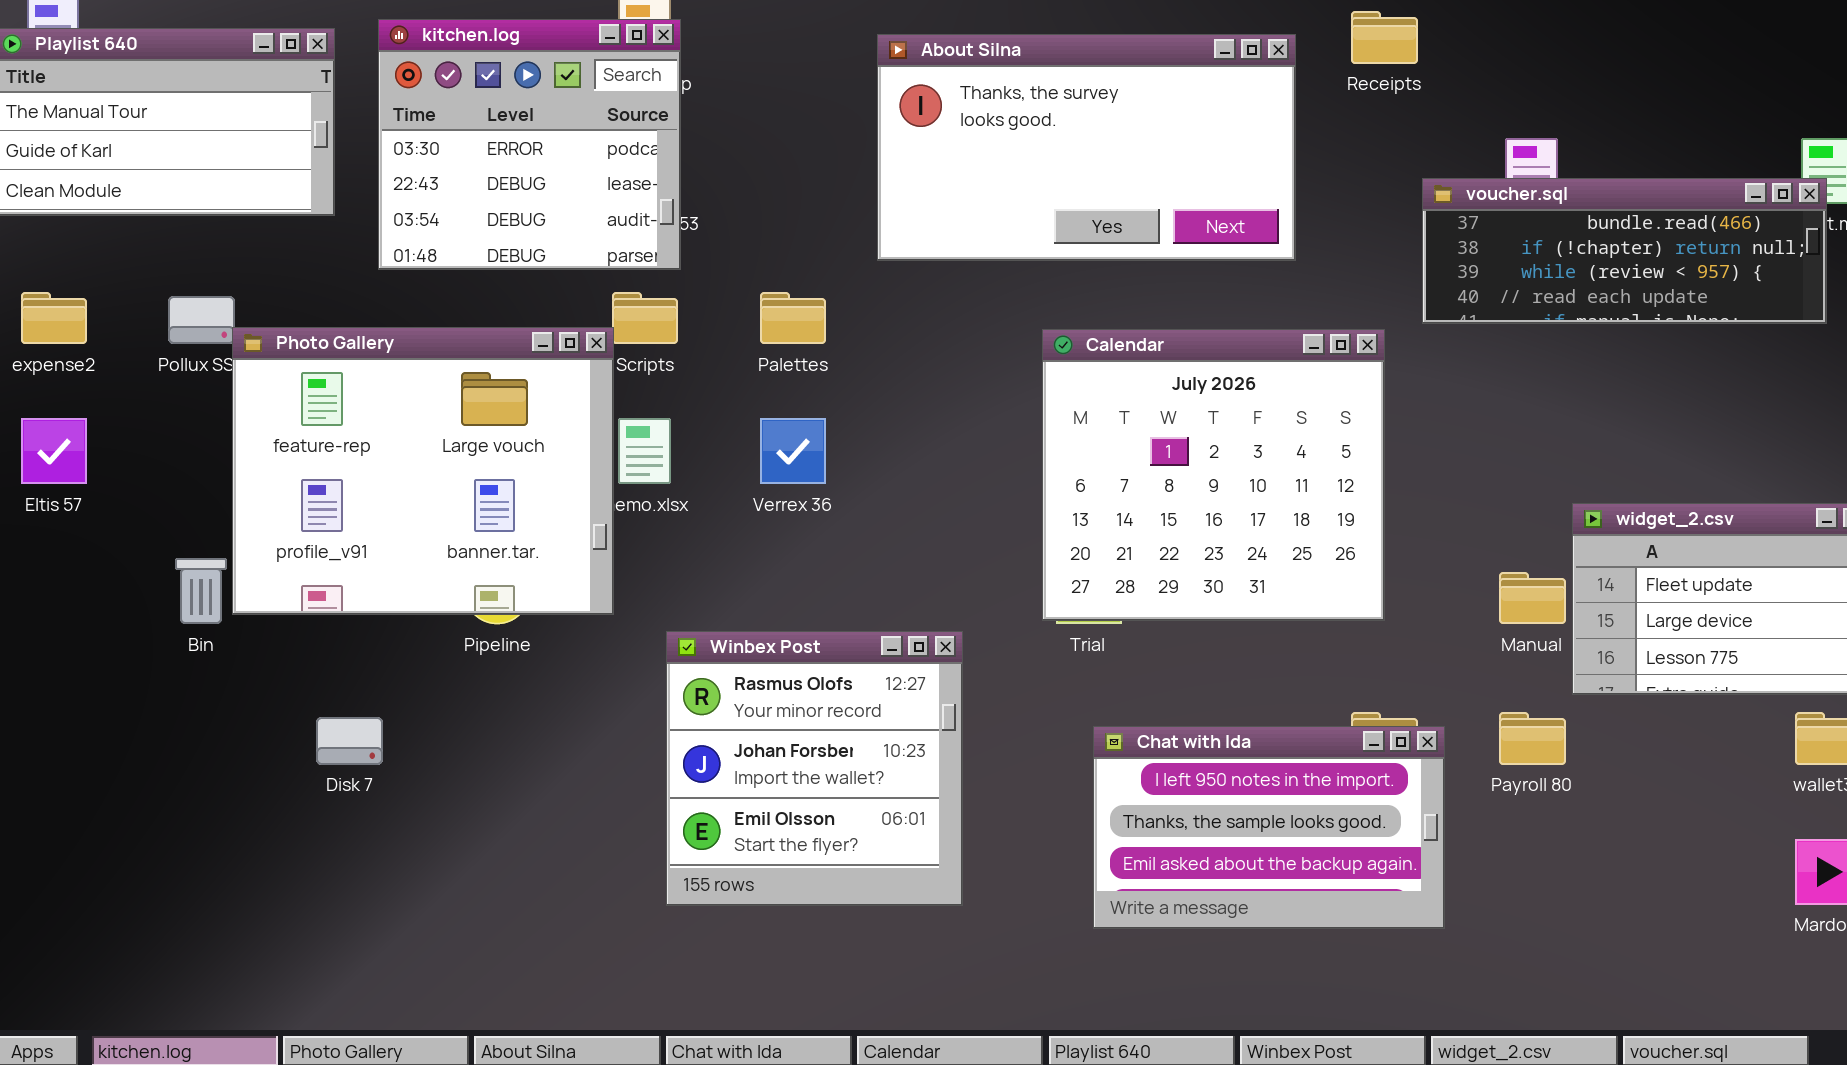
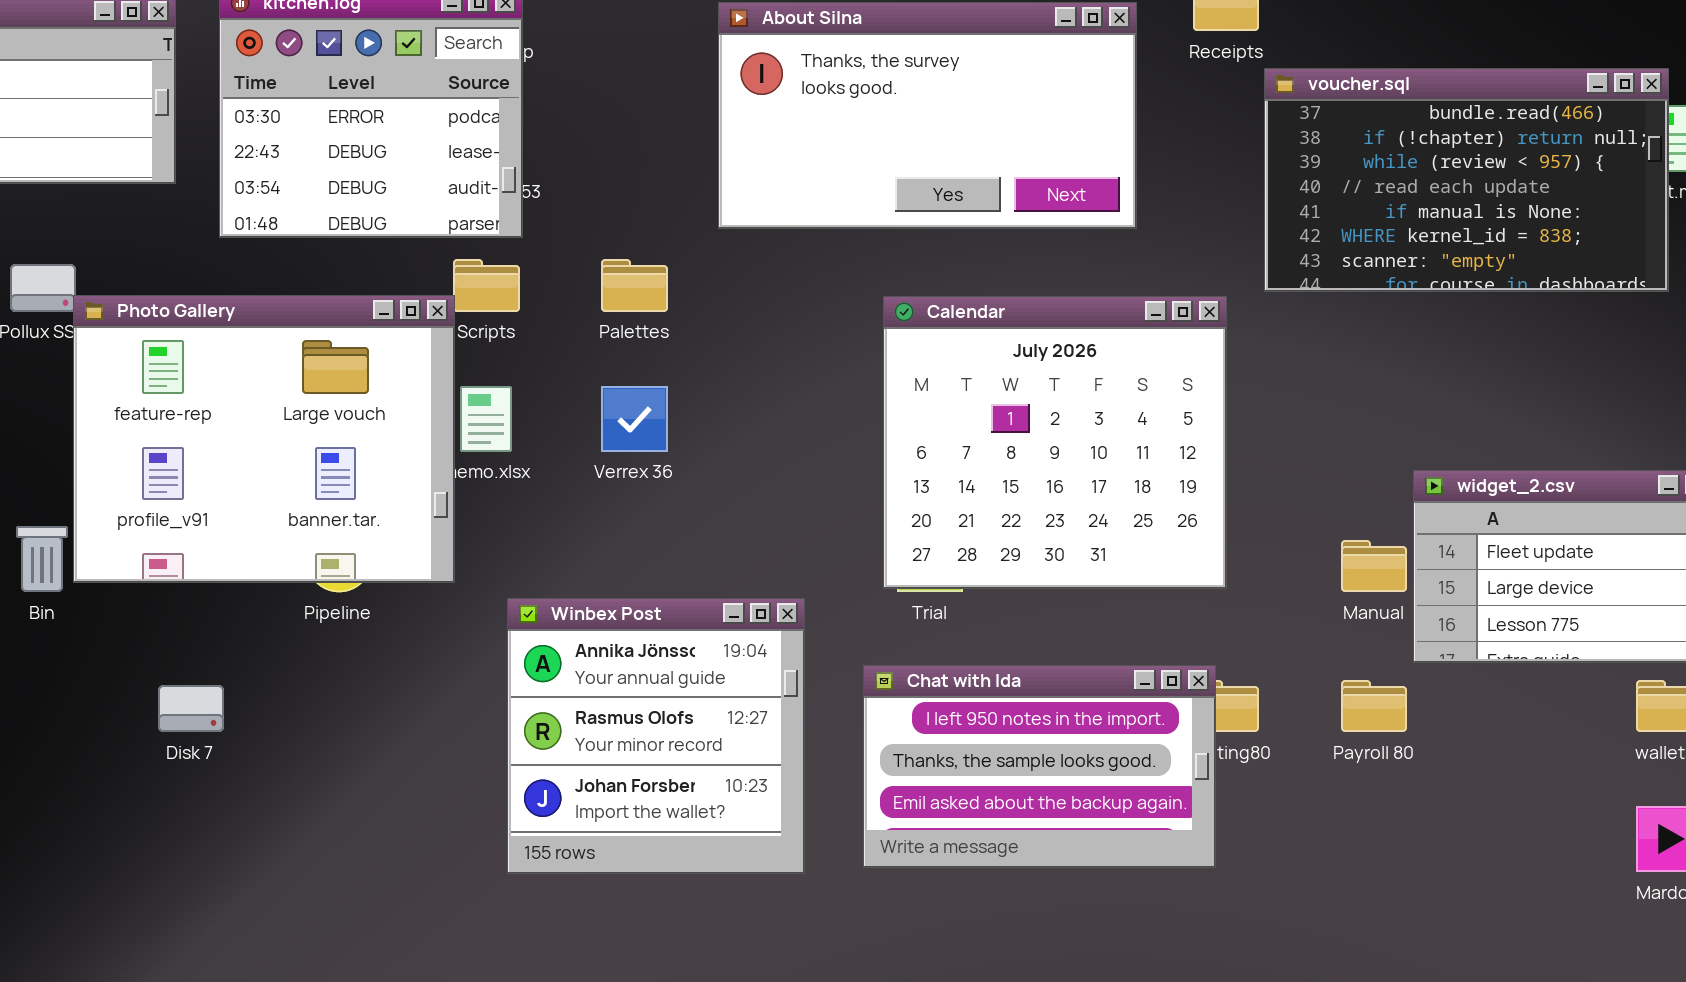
voucher.sql: [1422,178,1827,324] -> [1264,68,1669,292], resized
Winbex Post: [666,631,963,906] -> [507,598,805,874], scrolled up 1 row
Chat with Ida: [1093,726,1445,929] -> [863,665,1216,868], moved

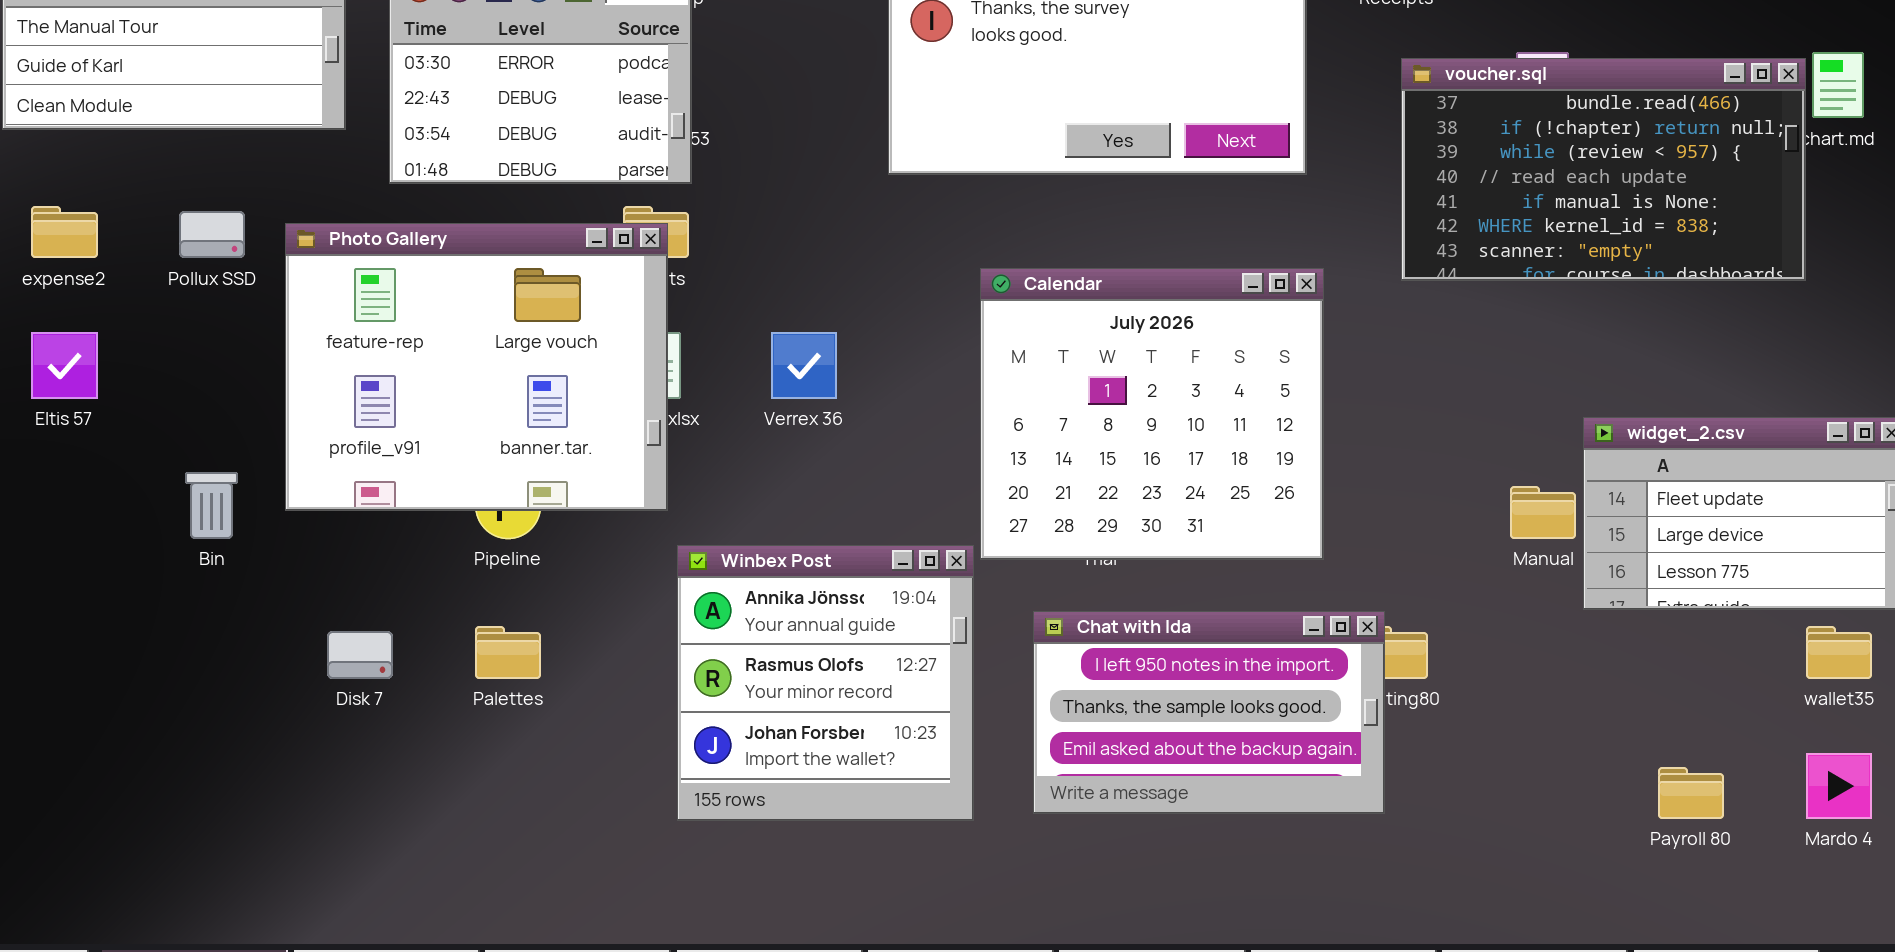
voucher.sql: [1264,68,1669,292] -> [1401,58,1806,281], moved
Palettes: [601,259,668,312] -> [475,626,541,679], moved
Photo Gallery: [73,295,455,583] -> [285,223,668,511], moved
Calendar: [883,296,1227,589] -> [980,268,1324,560], moved
Payroll 80: [1341,680,1407,732] -> [1658,767,1724,819], moved

